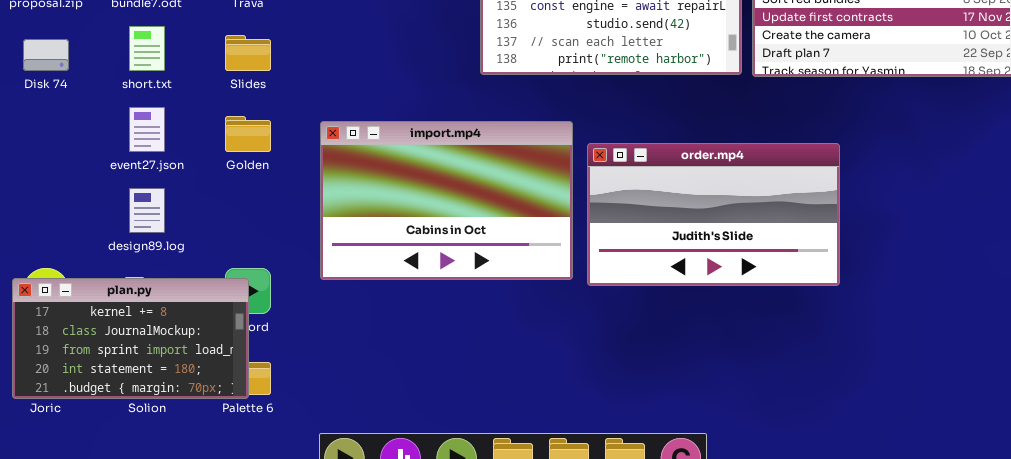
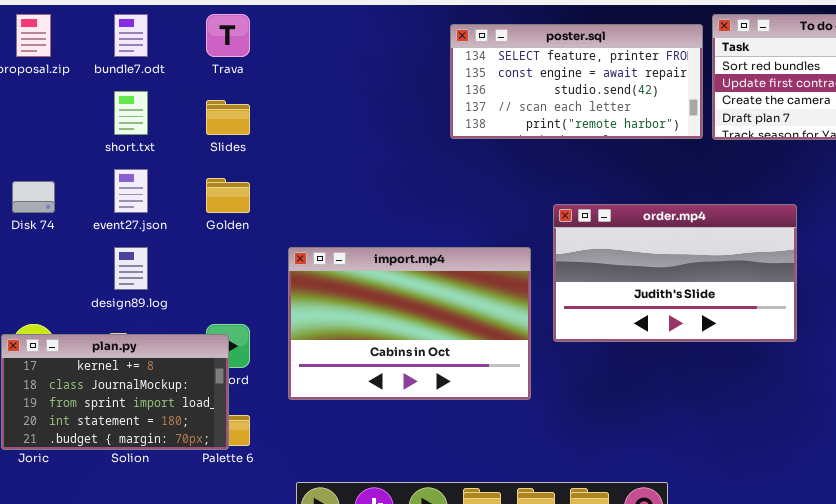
Disk 74: [23,39,69,71] -> [12,181,55,213], moved
import.mp4: [320,121,573,280] -> [288,247,531,400], moved

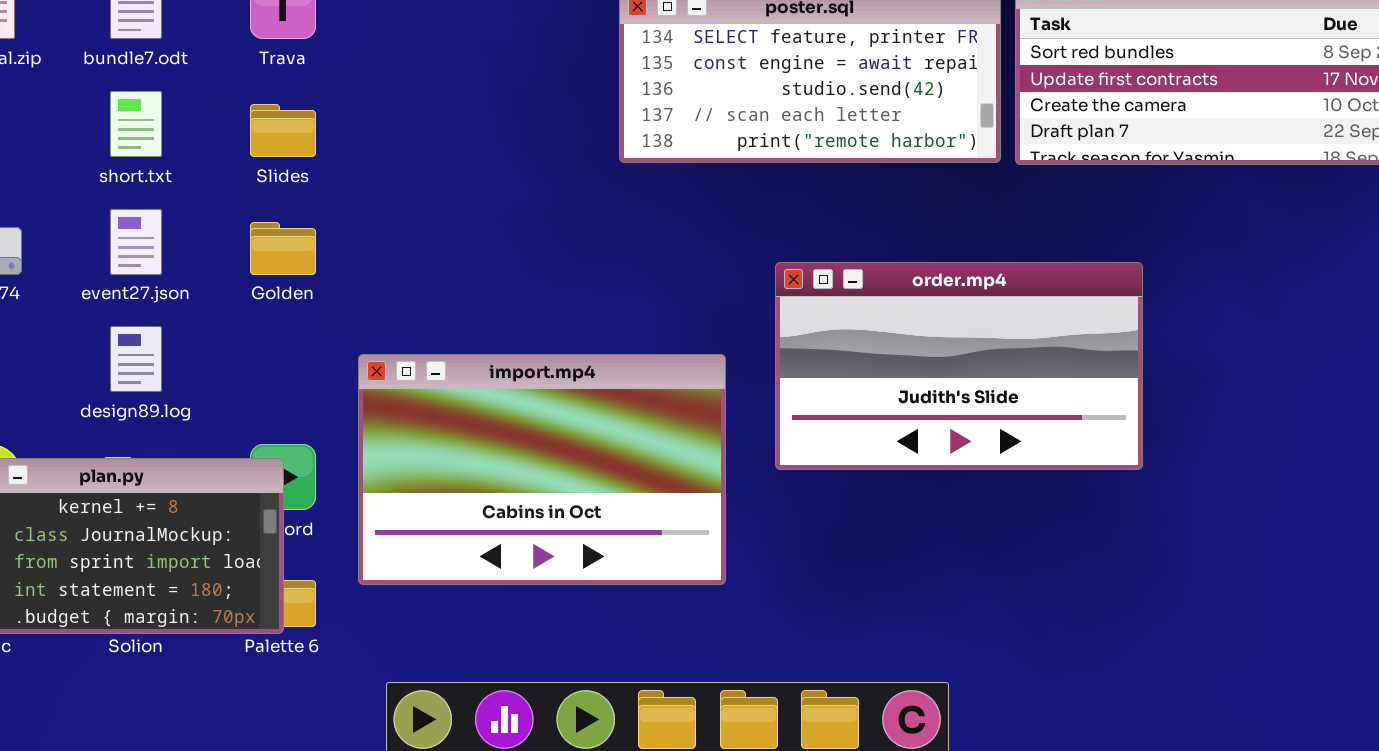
import.mp4: [288,247,531,400] -> [358,354,726,585], moved

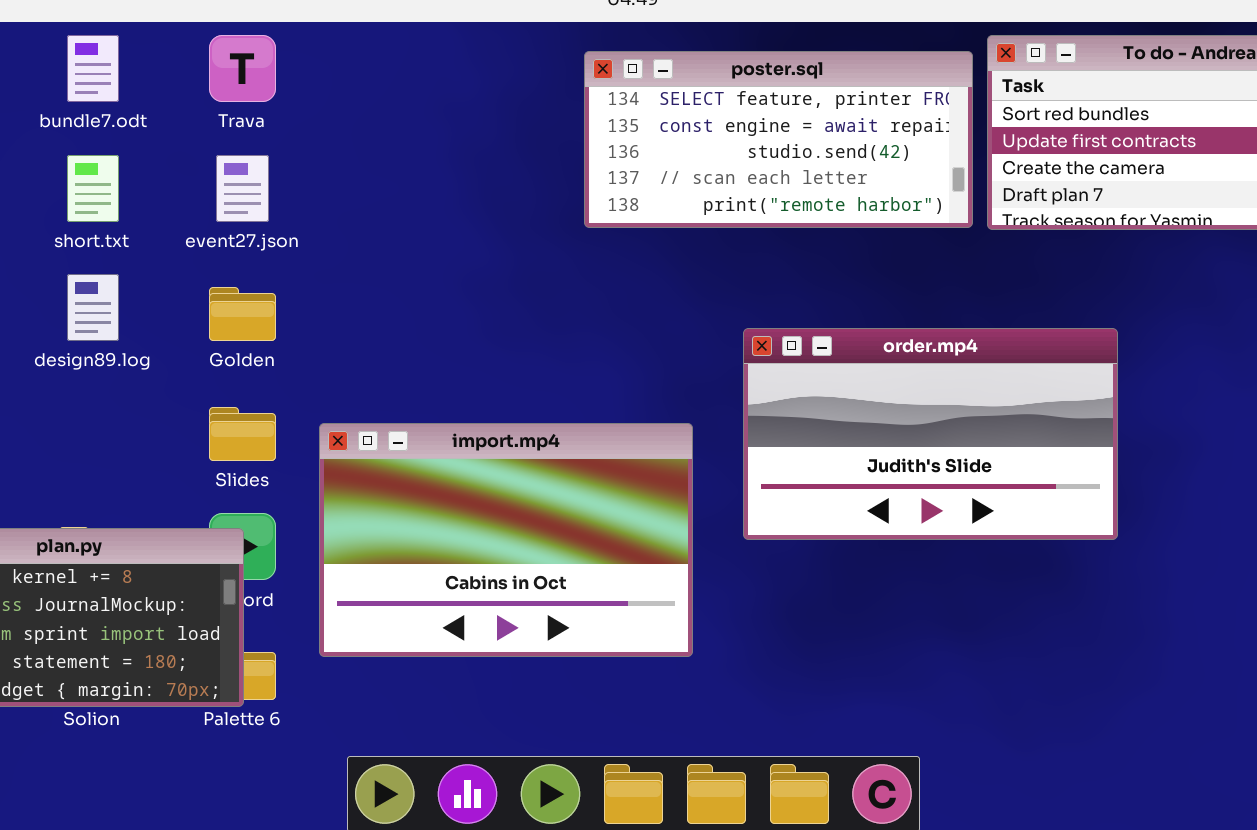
Slides: [250,104,316,157] -> [209,407,276,461], moved
event27.json: [110,209,162,275] -> [216,155,269,222], moved
design89.log: [110,326,162,392] -> [67,274,119,341], moved

